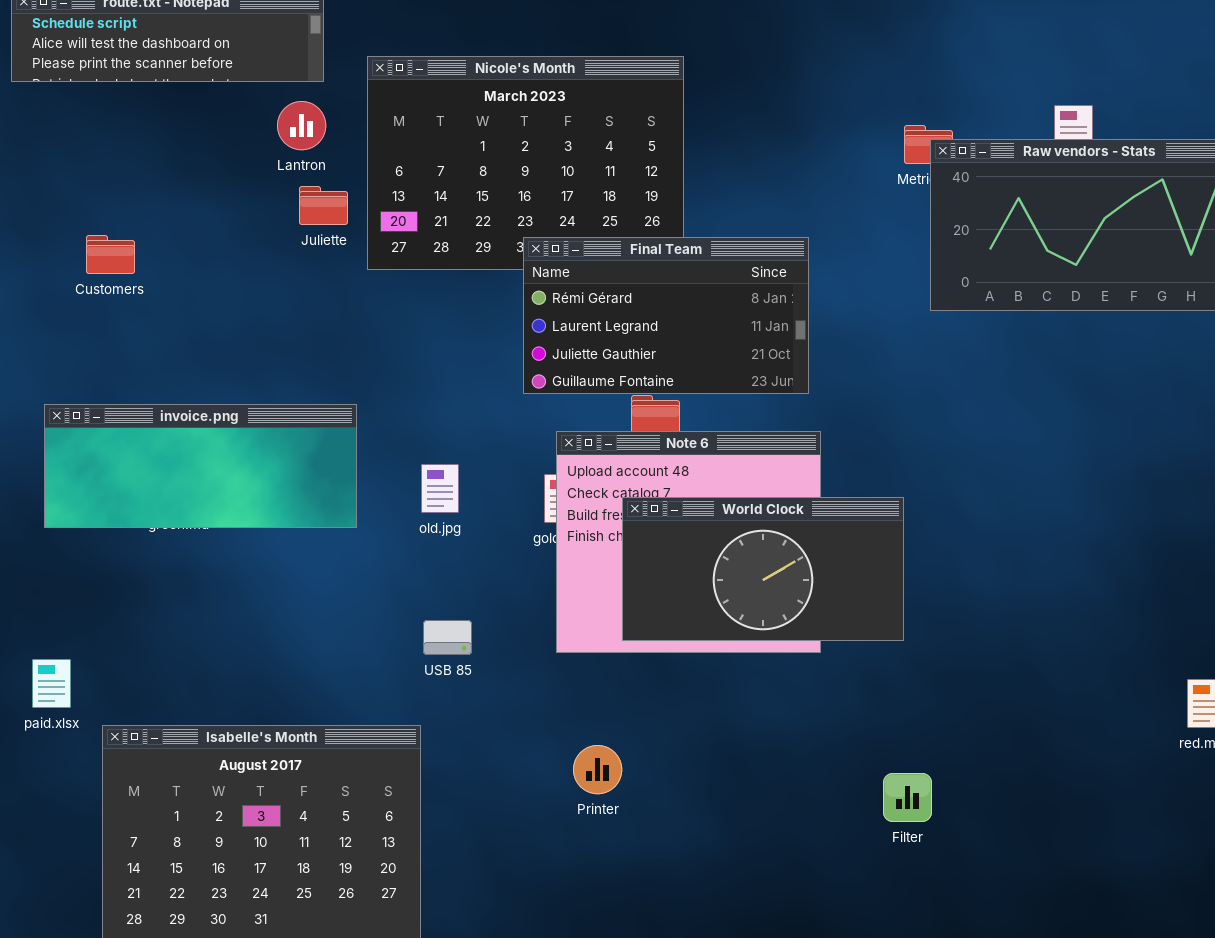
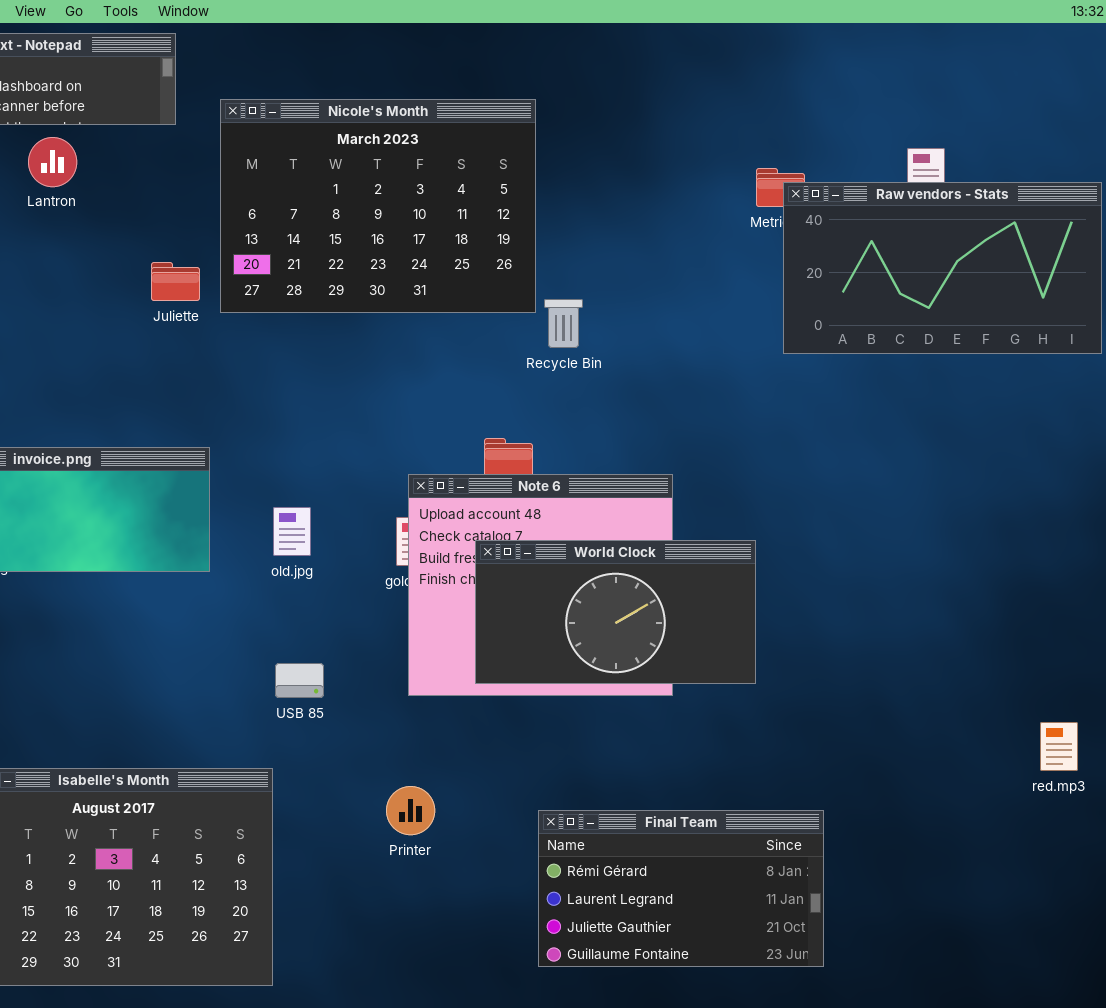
Lantron: [277,101,326,150] -> [28,137,77,187], moved
Juliette: [299,186,348,225] -> [151,262,200,301], moved
Final Team: [523,237,809,394] -> [538,810,824,967], moved
Printer: [573,745,622,794] -> [386,786,435,835], moved

